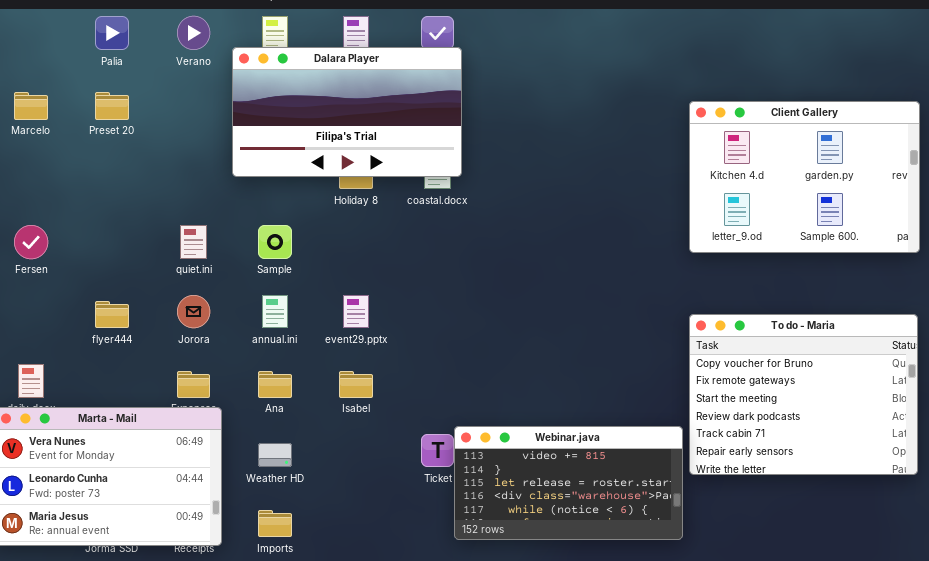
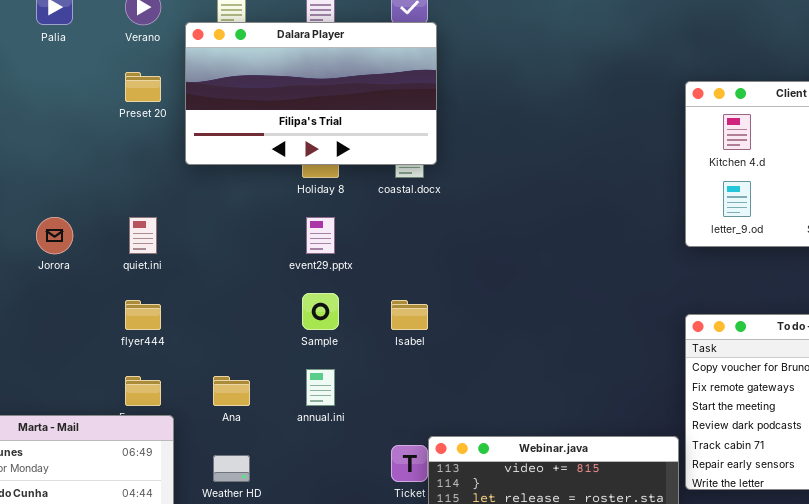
Preset 20: [95,92,129,120] -> [125,72,161,102], moved
Sample: [258,225,292,259] -> [302,293,339,330], moved
Jorora: [177,295,210,328] -> [36,217,73,254], moved
annual.ini: [262,295,288,328] -> [306,369,335,406], moved
event29.pptx: [343,295,369,328] -> [306,217,335,254], moved
flyer444: [95,301,129,328] -> [125,300,161,330], moved
Isabel: [339,371,373,398] -> [391,300,428,330], moved

